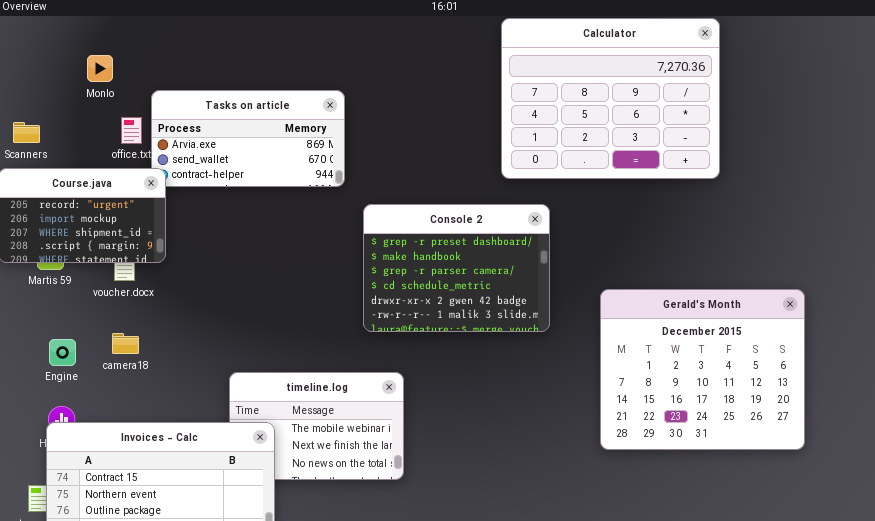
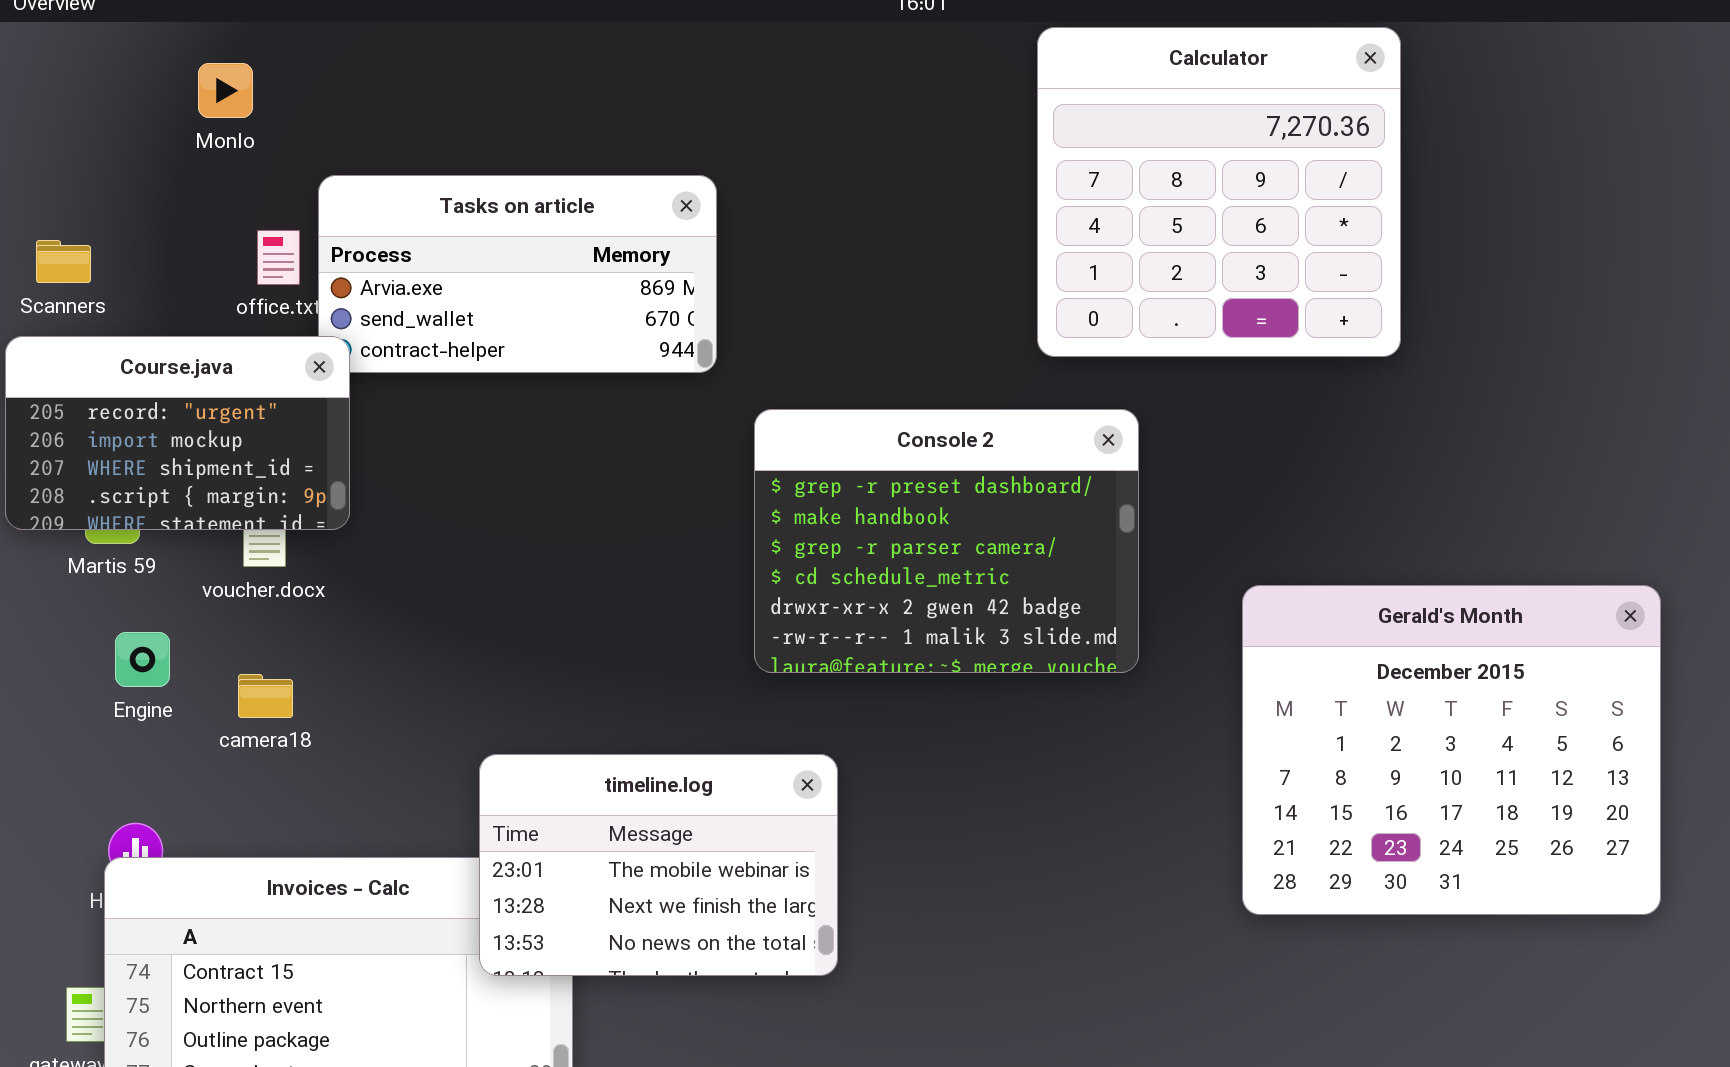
Calculator: [501,18,720,179] -> [1037,27,1401,357], resized
Monlo: [87,55,113,82] -> [198,63,253,118], moved
Engine: [49,339,76,366] -> [115,632,170,687], moved
timeline.log: [229,372,404,480] -> [479,754,838,976], raised

